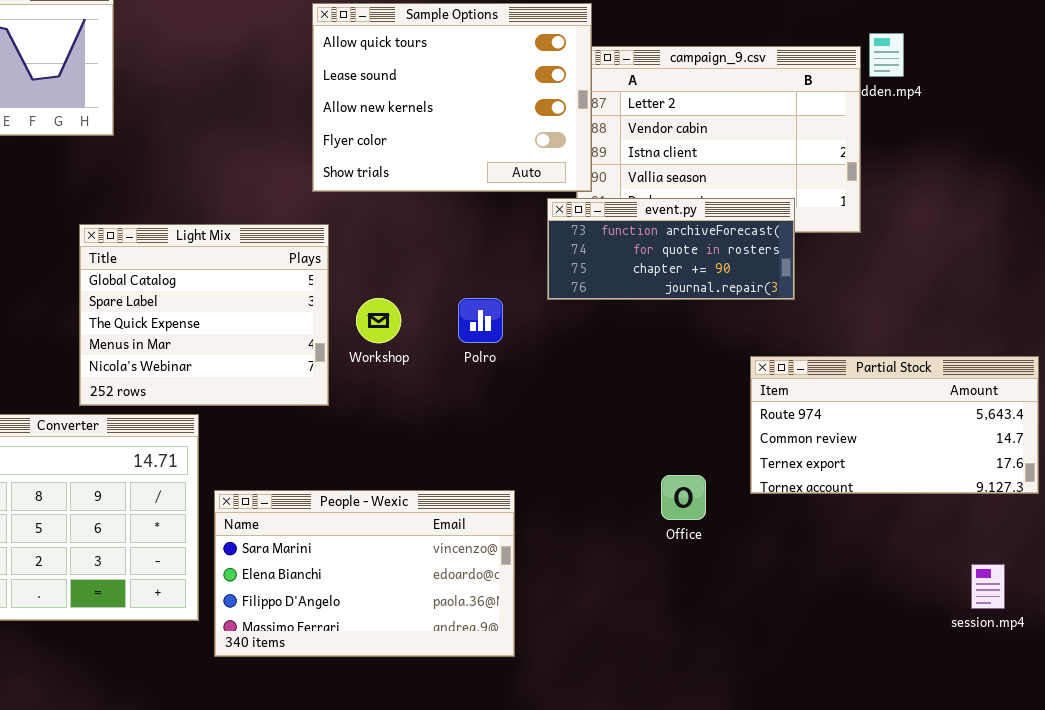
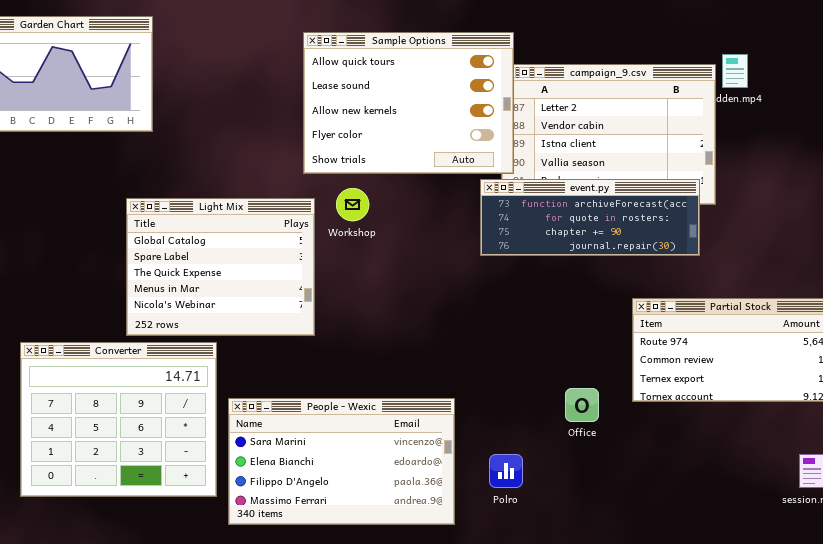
event.py: [547,198,795,300] -> [480,179,700,256], resized
Workshop: [356,298,401,343] -> [336,188,369,221], moved
Polro: [458,298,503,343] -> [489,454,523,488], moved

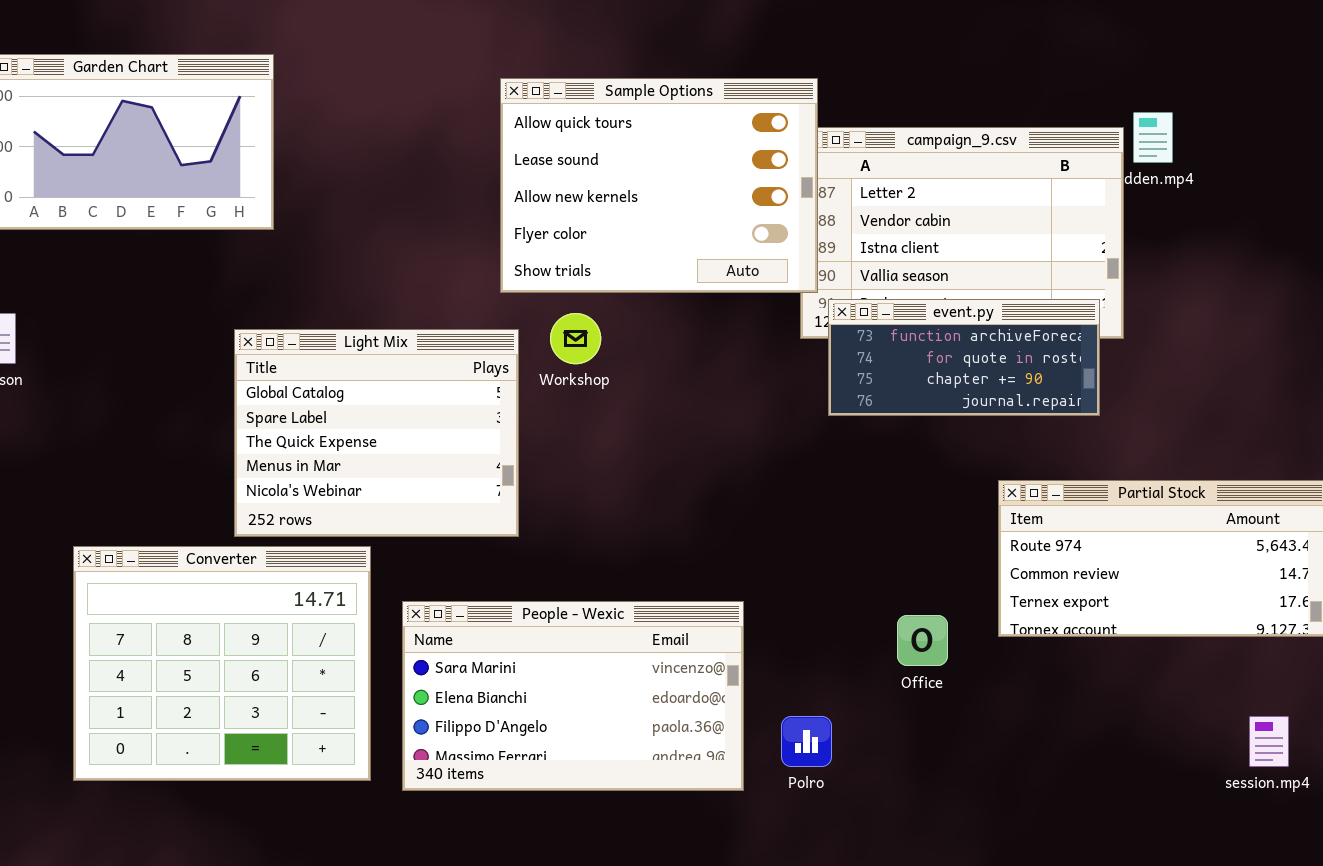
event.py: [480,179,700,256] -> [828,299,1100,416], resized
People - Wexic: [228,398,455,525] -> [402,601,744,791], moved

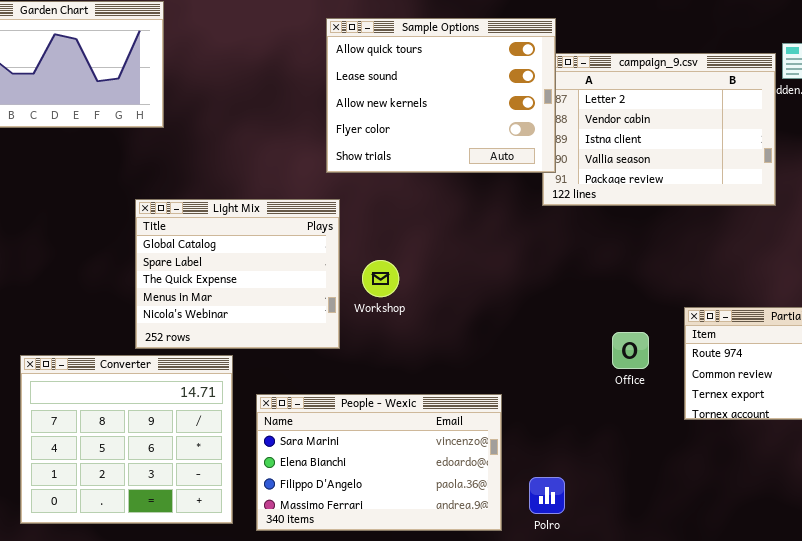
event.py: [828,299,1100,416] -> none, closed
Workshop: [550,313,601,364] -> [362,260,399,297], moved
Office: [897,615,948,666] -> [612,332,649,369], moved

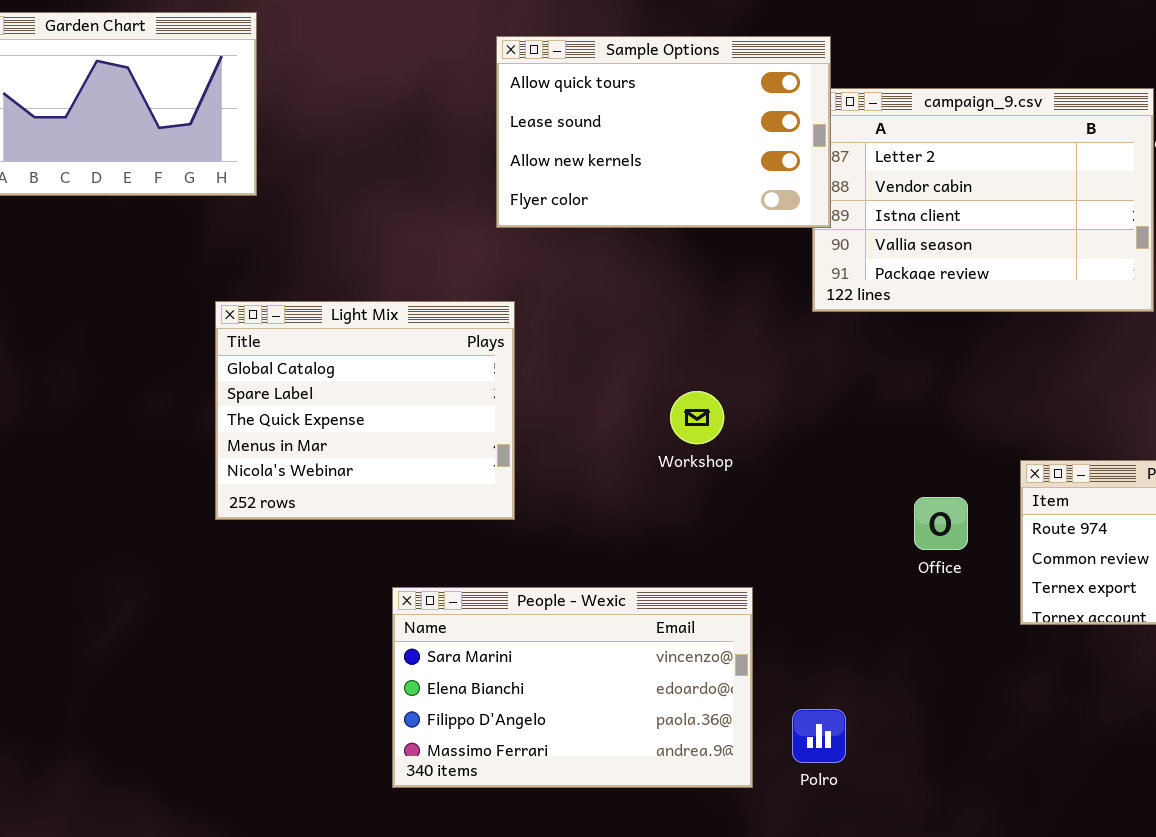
Sample Options: [326,18,556,173] -> [496,36,831,228], resized
Workshop: [362,260,399,297] -> [670,391,724,444], moved
Converter: [20,355,233,524] -> none, closed

